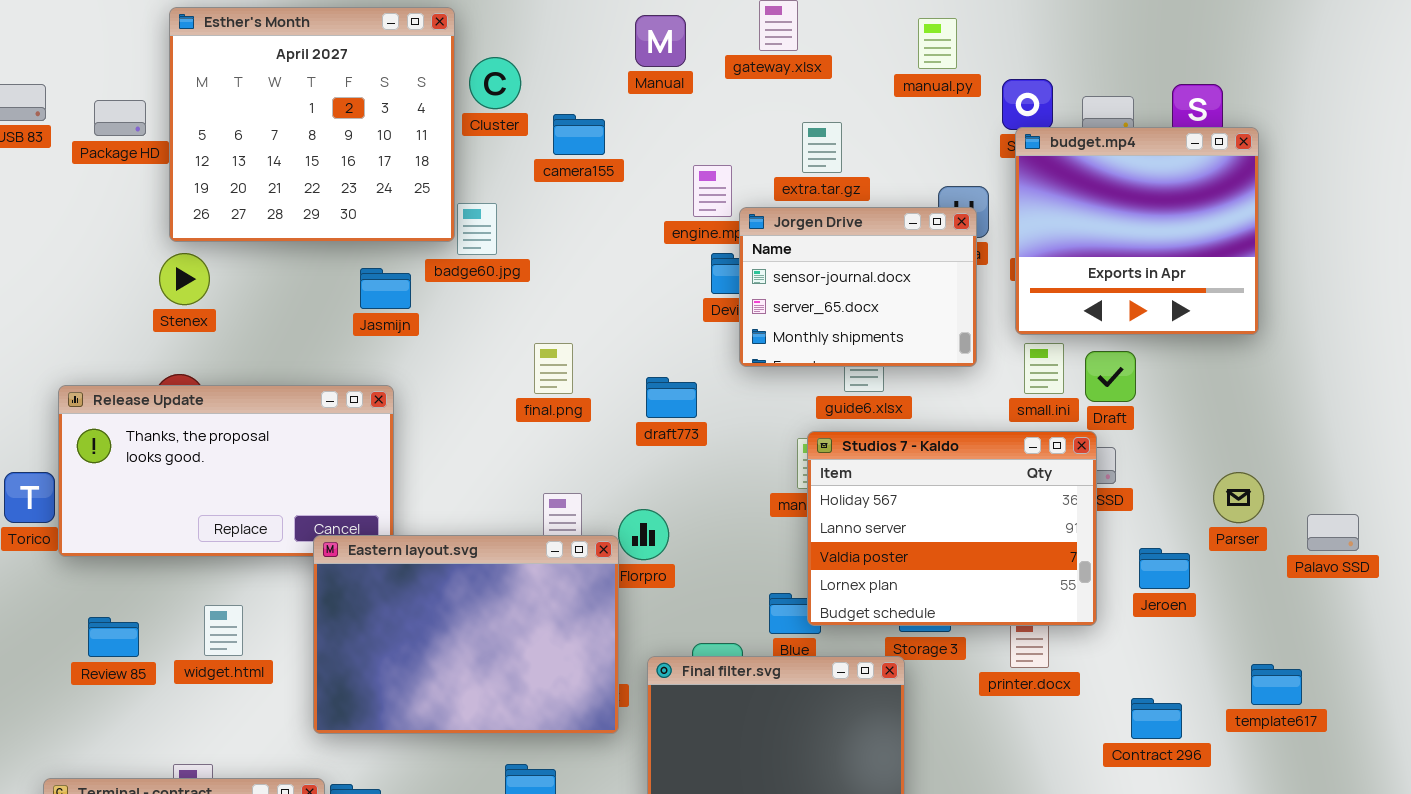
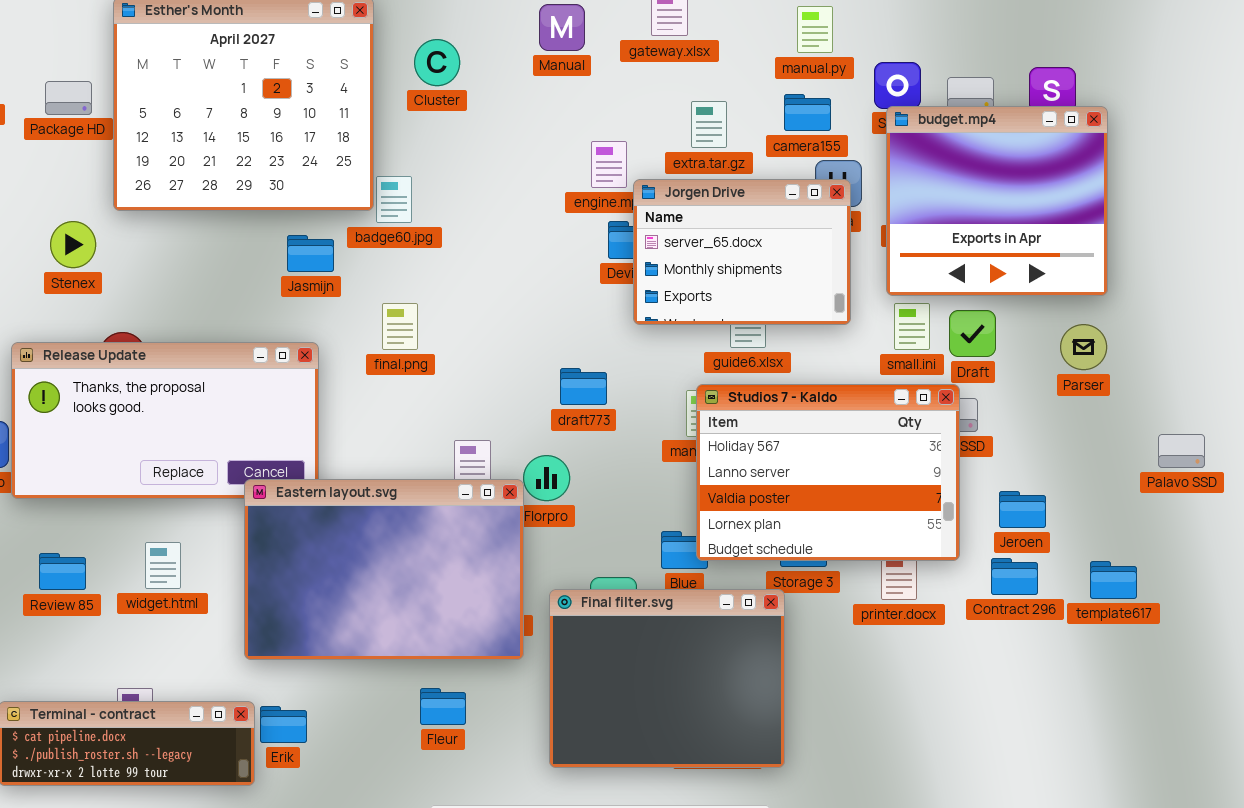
Cluster: [469,57,521,109] -> [414,39,460,86], moved
camera155: [553,114,605,155] -> [784,94,831,131], moved
Jorgen Drive: [739,207,977,367] -> [633,179,851,325], scrolled down 1 row
Stenex: [159,253,210,305] -> [50,221,96,268], moved
final.png: [534,343,573,394] -> [382,303,418,350], moved
draft773: [646,377,697,418] -> [560,368,607,405], moved
Parser: [1213,472,1264,523] -> [1060,324,1107,370], moved
Palavo SSD: [1307,514,1359,551] -> [1158,434,1205,468], moved
template617: [1251,664,1302,705] -> [1090,561,1137,599], moved
Contract 296: [1131,698,1182,739] -> [991,558,1038,595], moved

